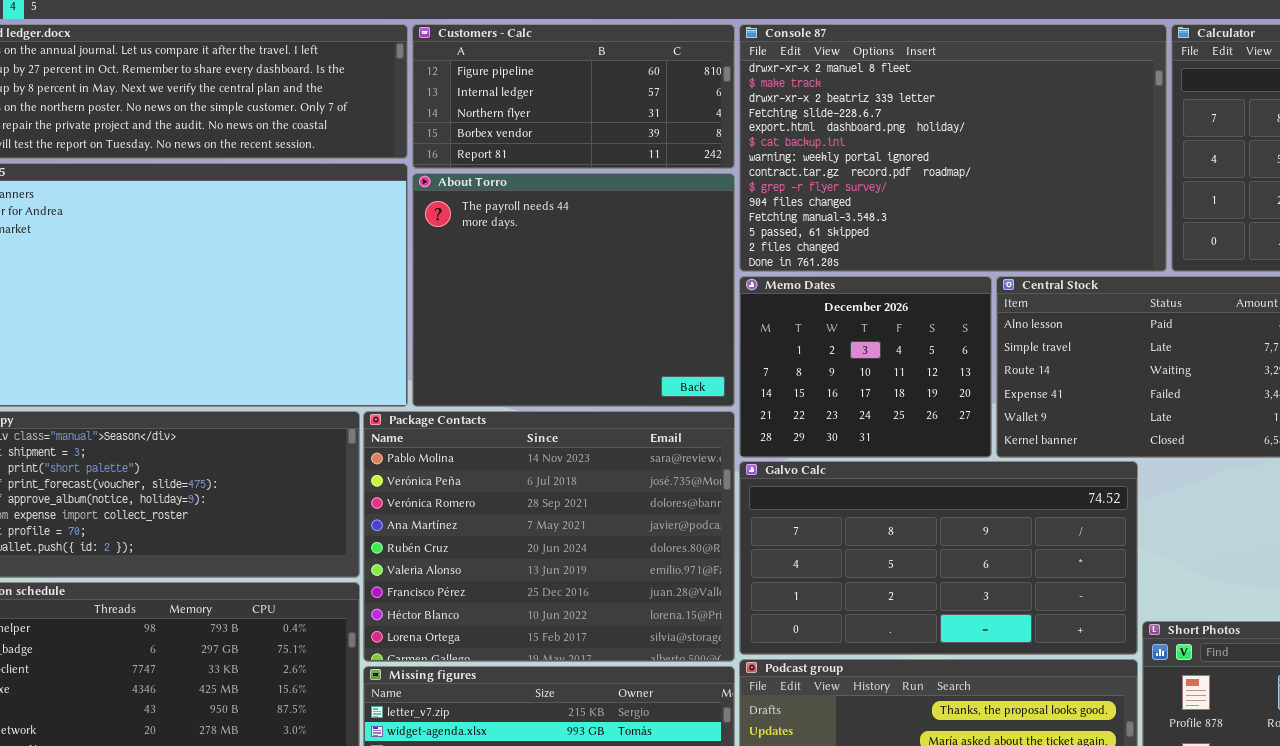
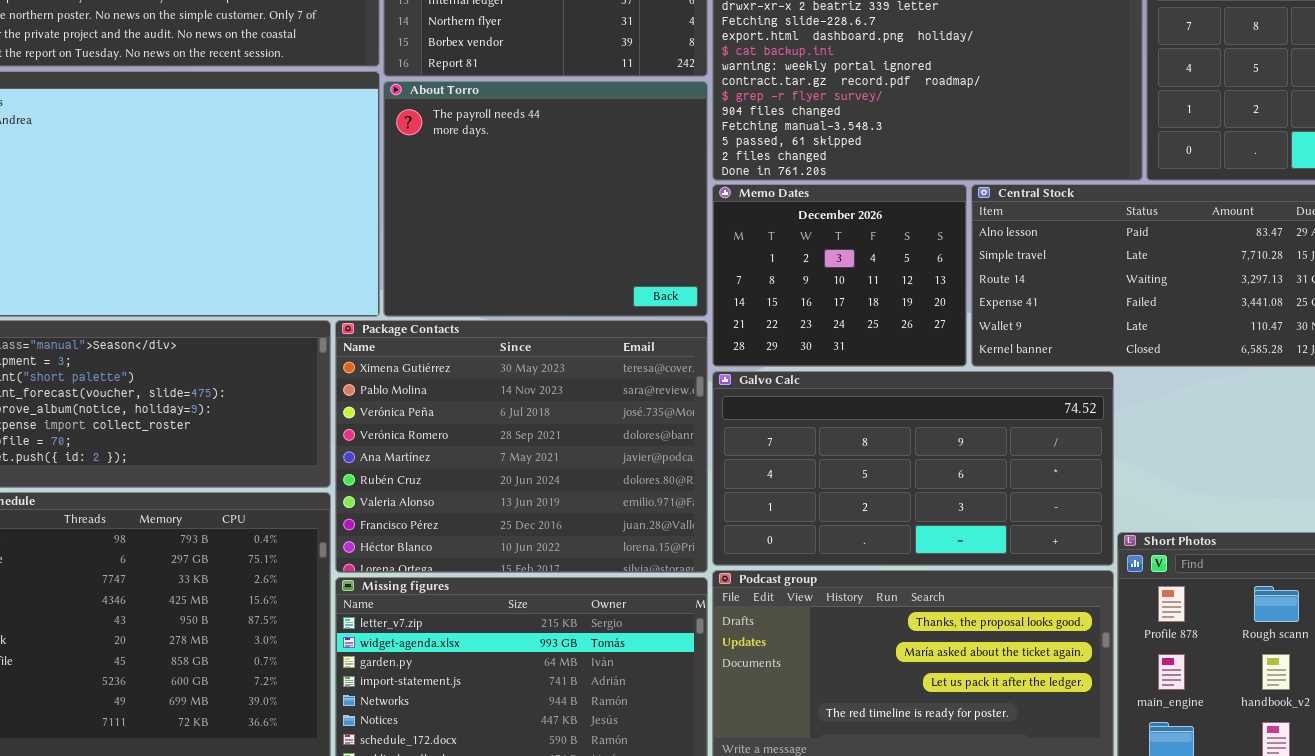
Package Contacts: [363,411,735,662] -> [335,320,708,573], scrolled up 1 row

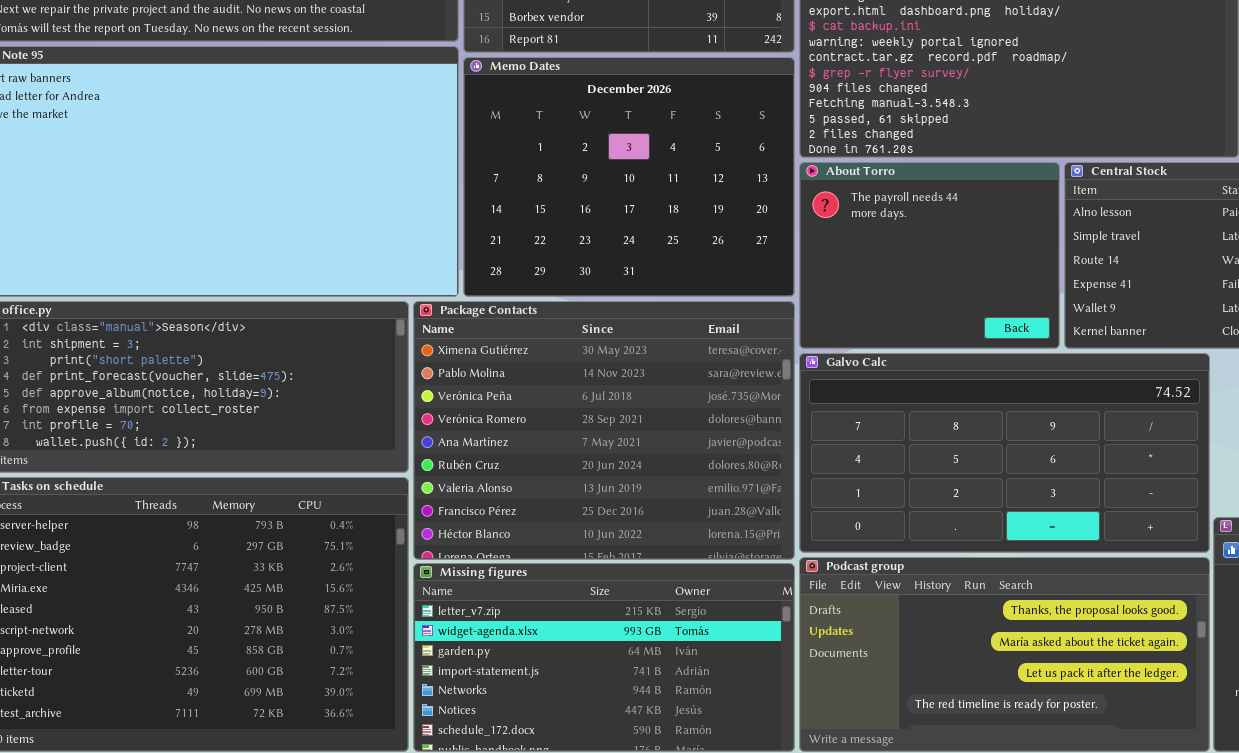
About Torro: [383,81,708,317] -> [799,162,1060,349], moved, resized
Memo Dates: [712,184,967,367] -> [463,57,795,297], moved, resized

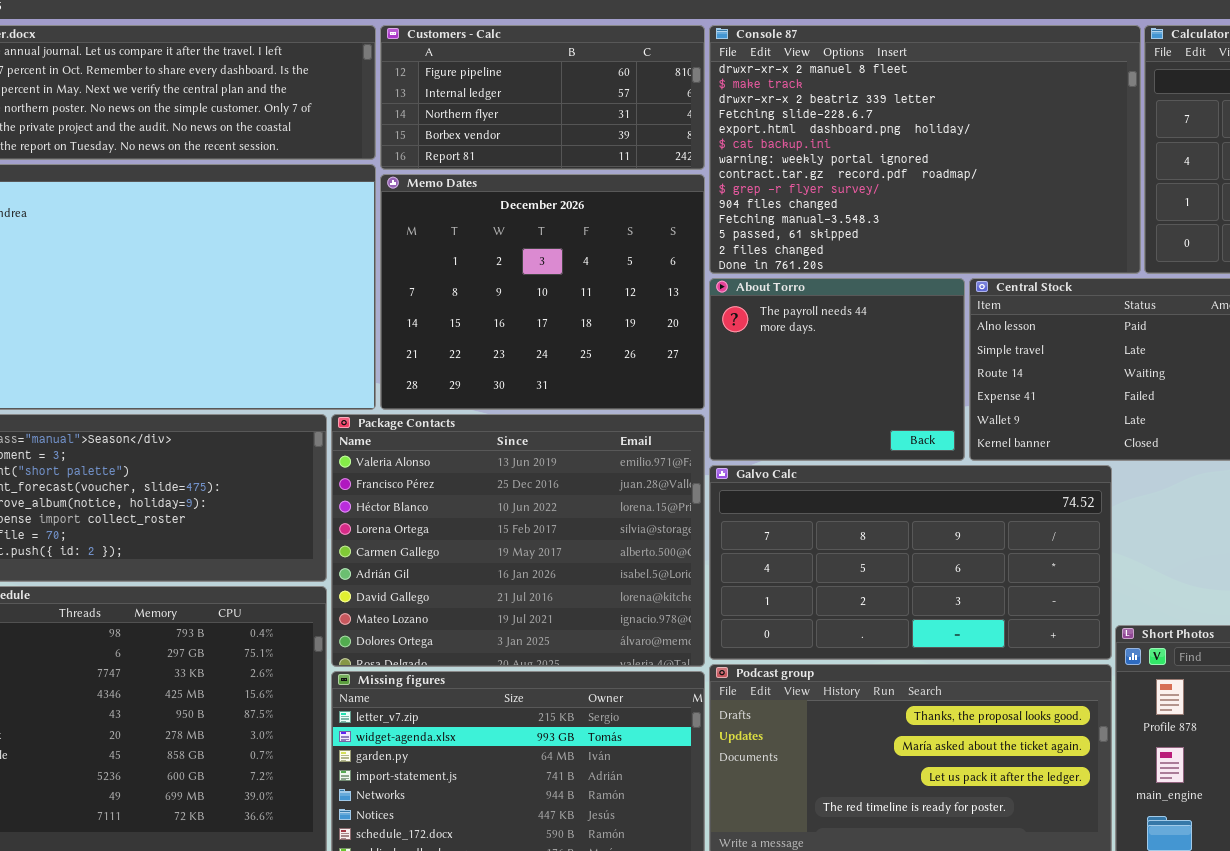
Package Contacts: [413,301,795,560] -> [331,414,705,667], scrolled down 6 rows

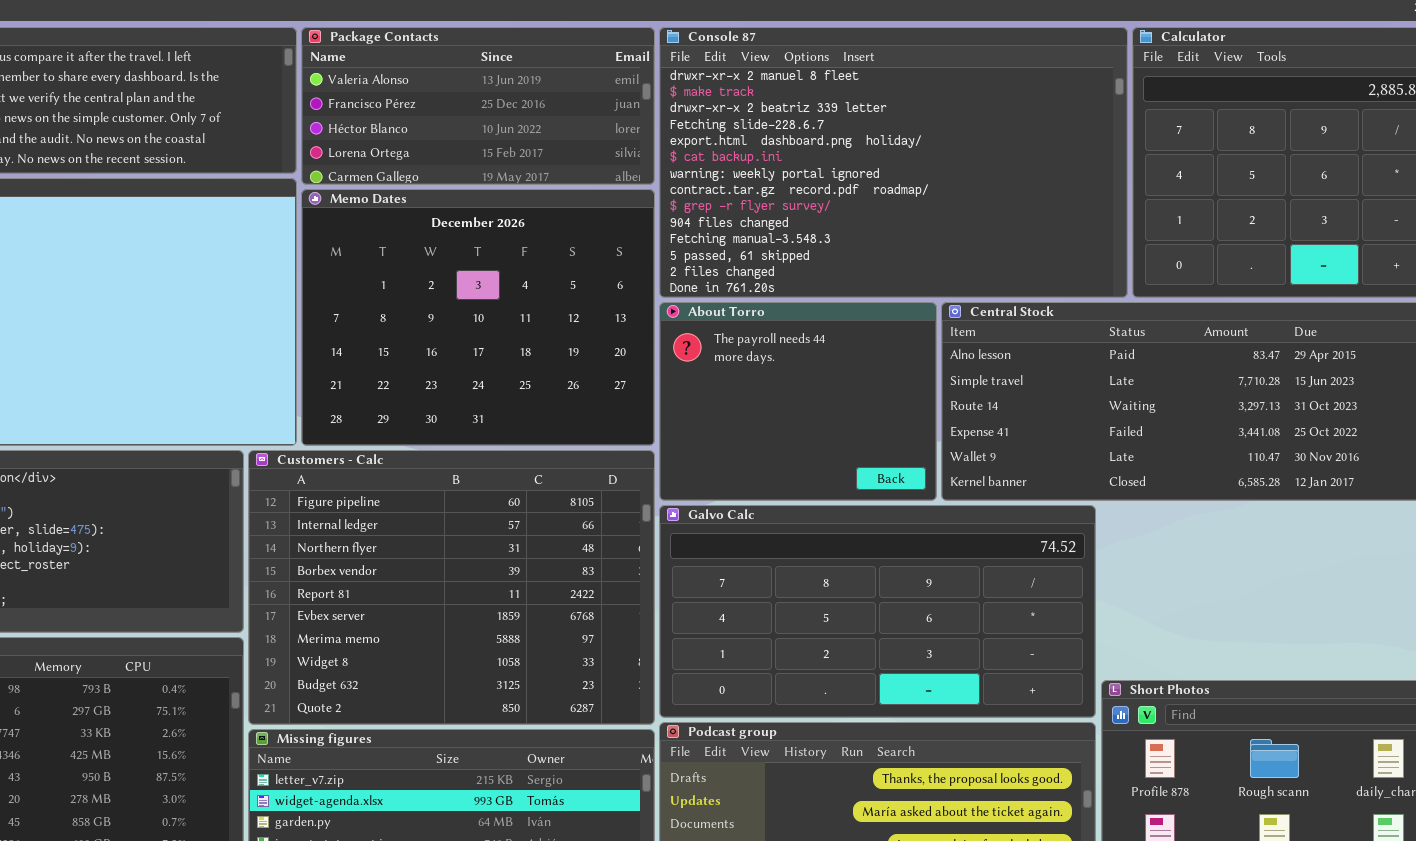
Customers - Calc: [380,25,705,170] -> [248,450,655,725], moved, resized
Package Contacts: [331,414,705,667] -> [301,27,655,185], moved, resized

